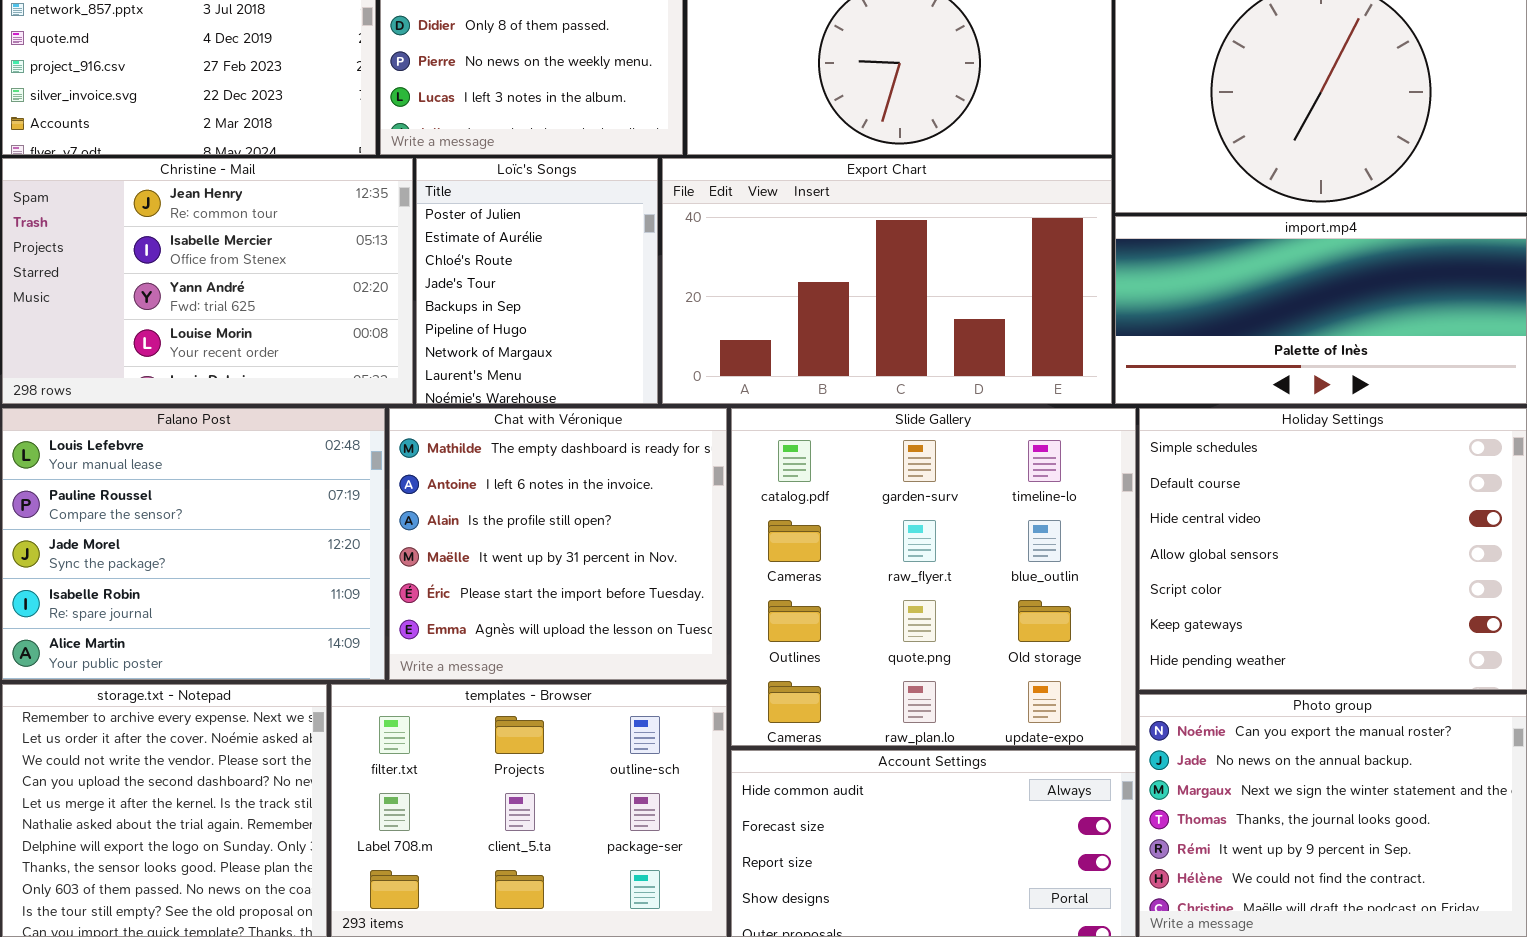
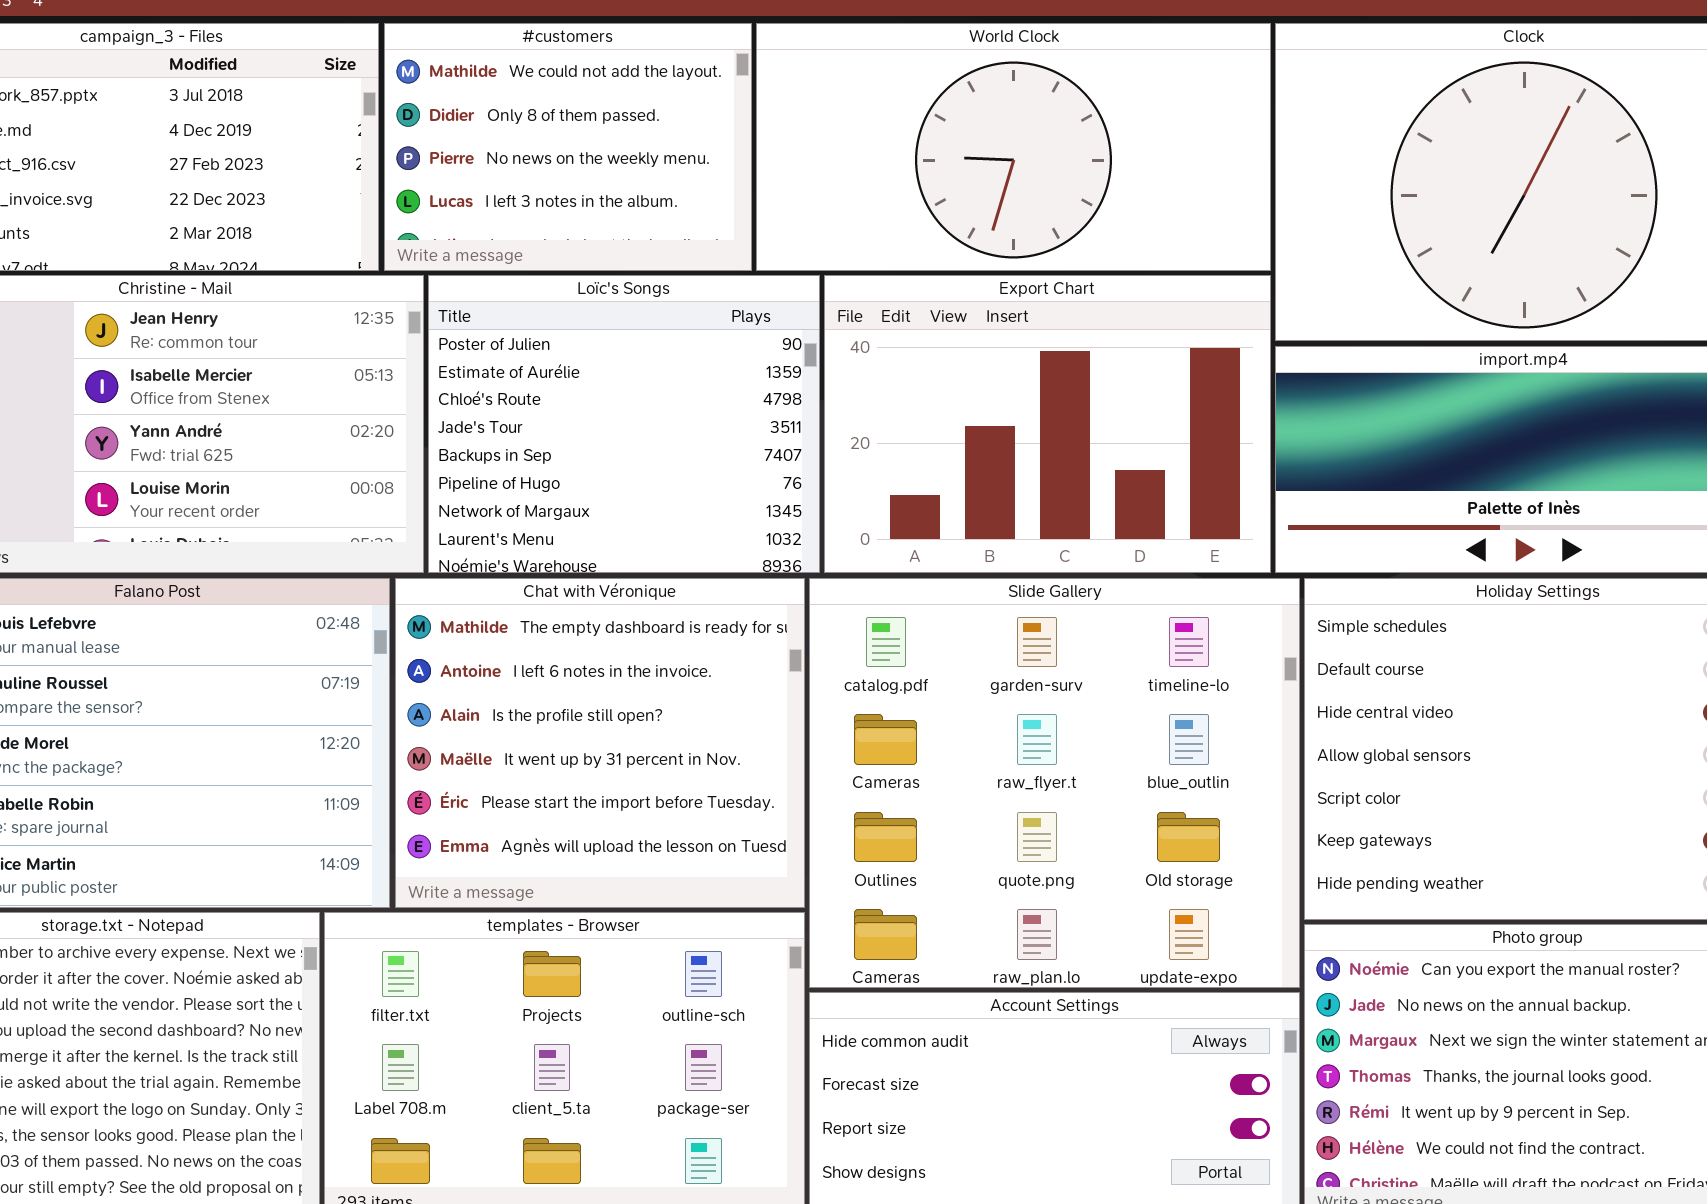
Loïc's Songs: [416,158,658,404] -> [428,275,820,573], resized
Export Chart: [662,158,1112,404] -> [824,275,1271,573], resized

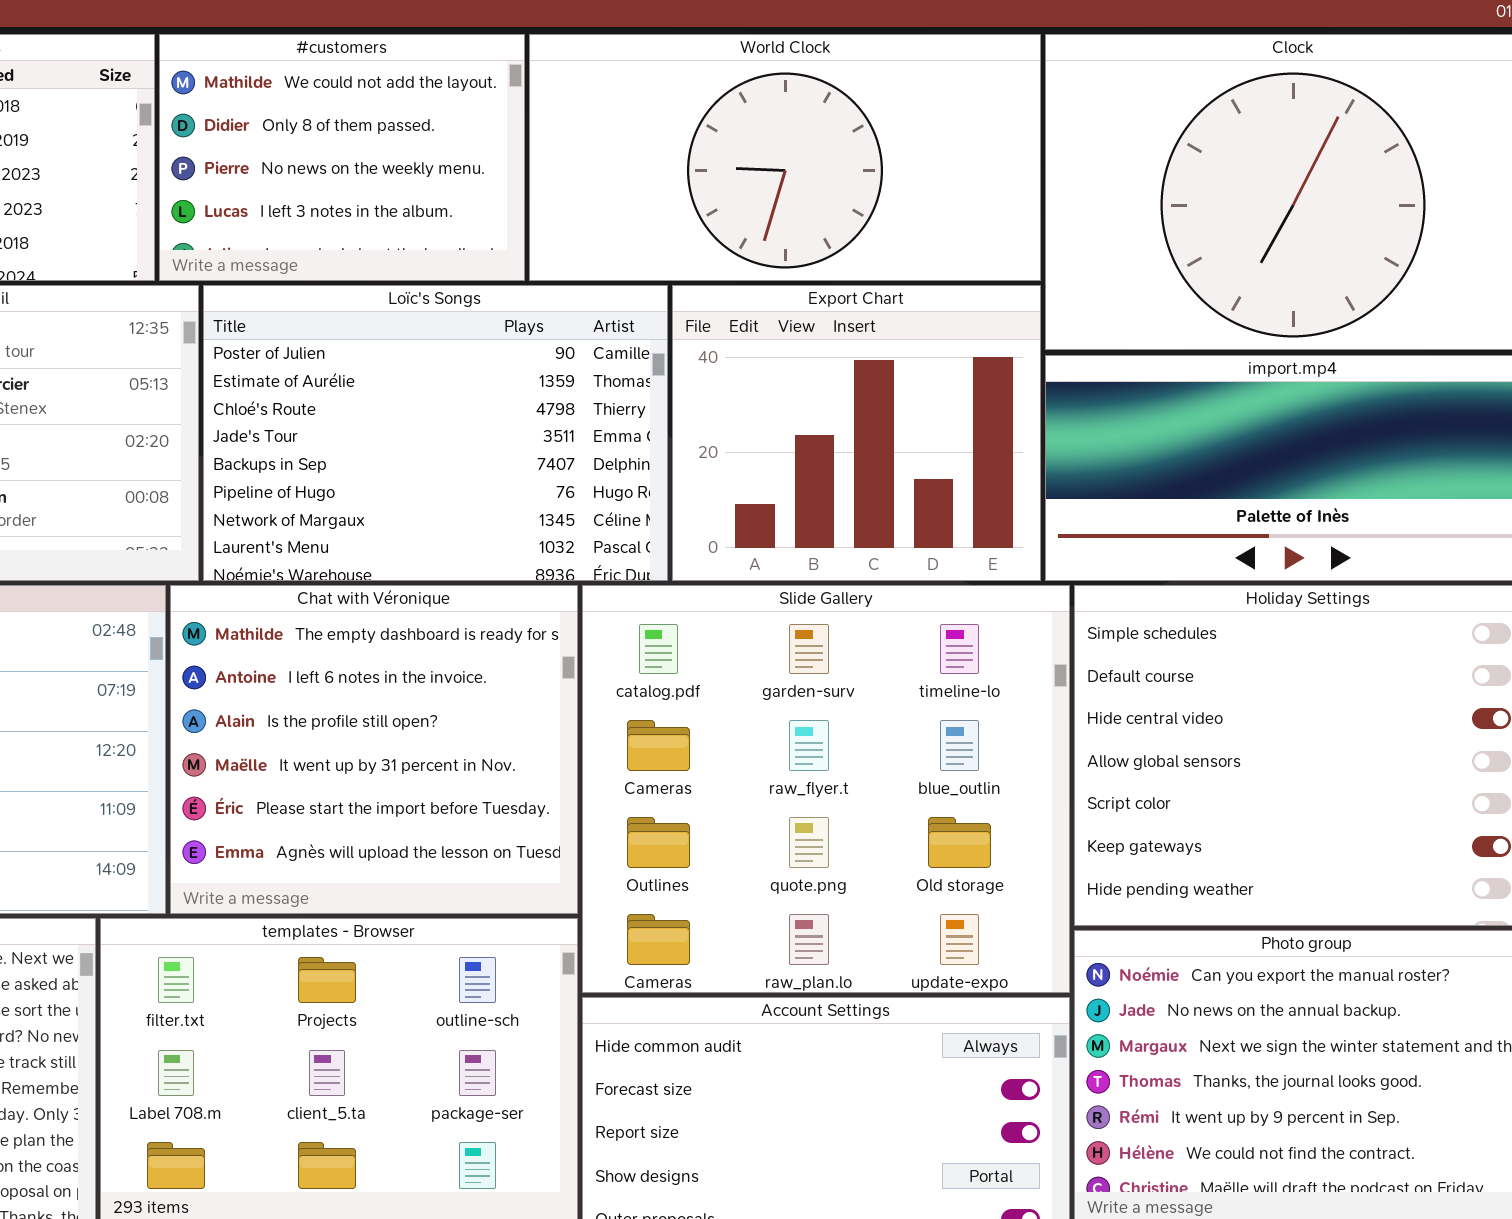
Loïc's Songs: [428,275,820,573] -> [203,285,668,581], resized
Export Chart: [824,275,1271,573] -> [672,285,1041,581], resized

